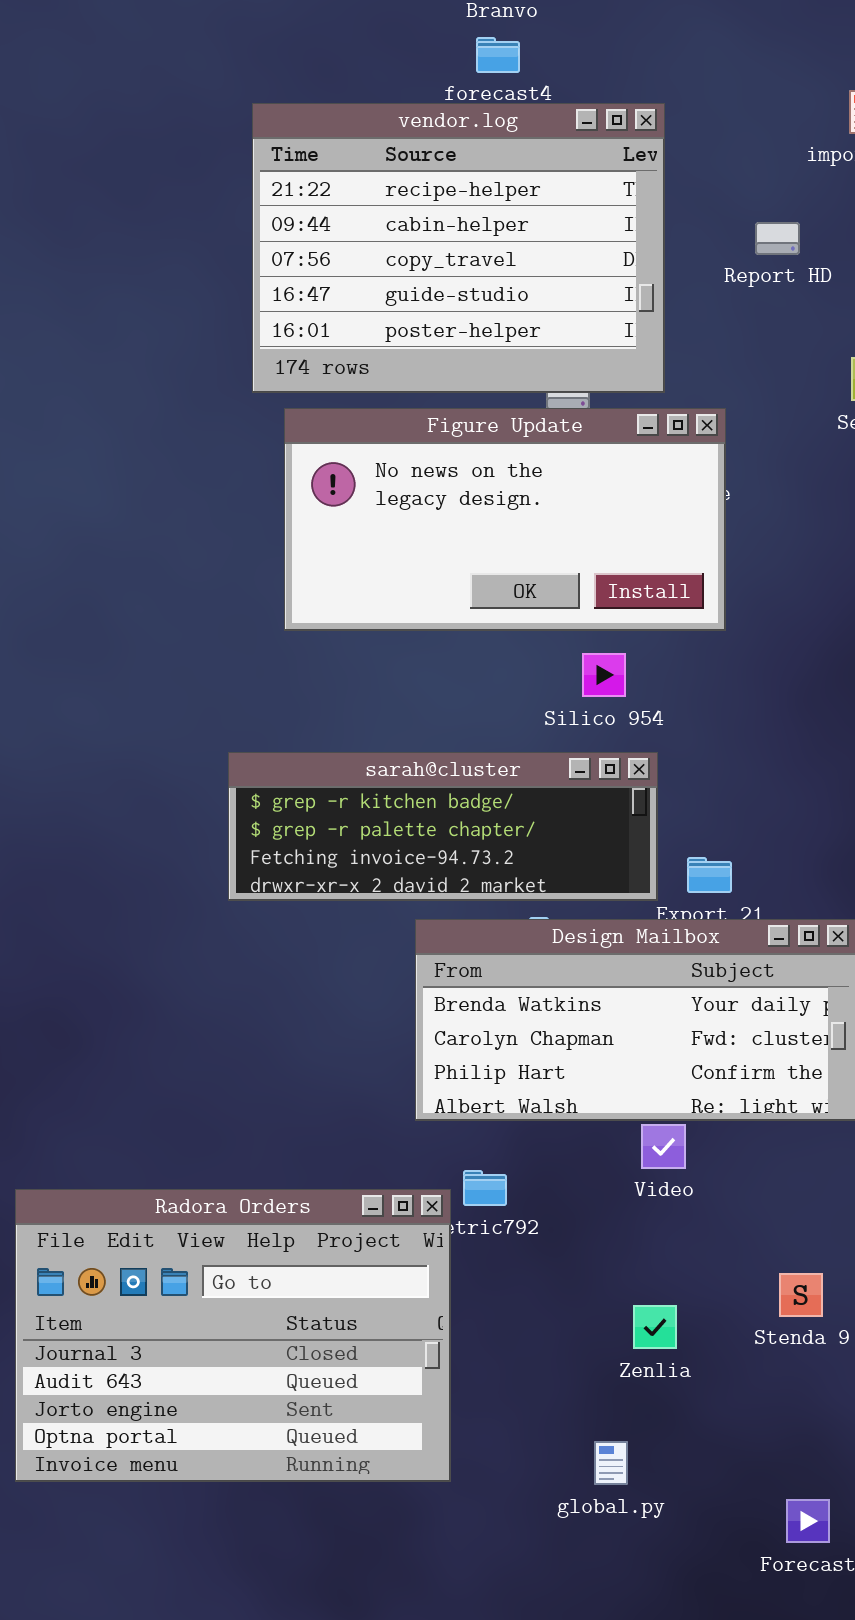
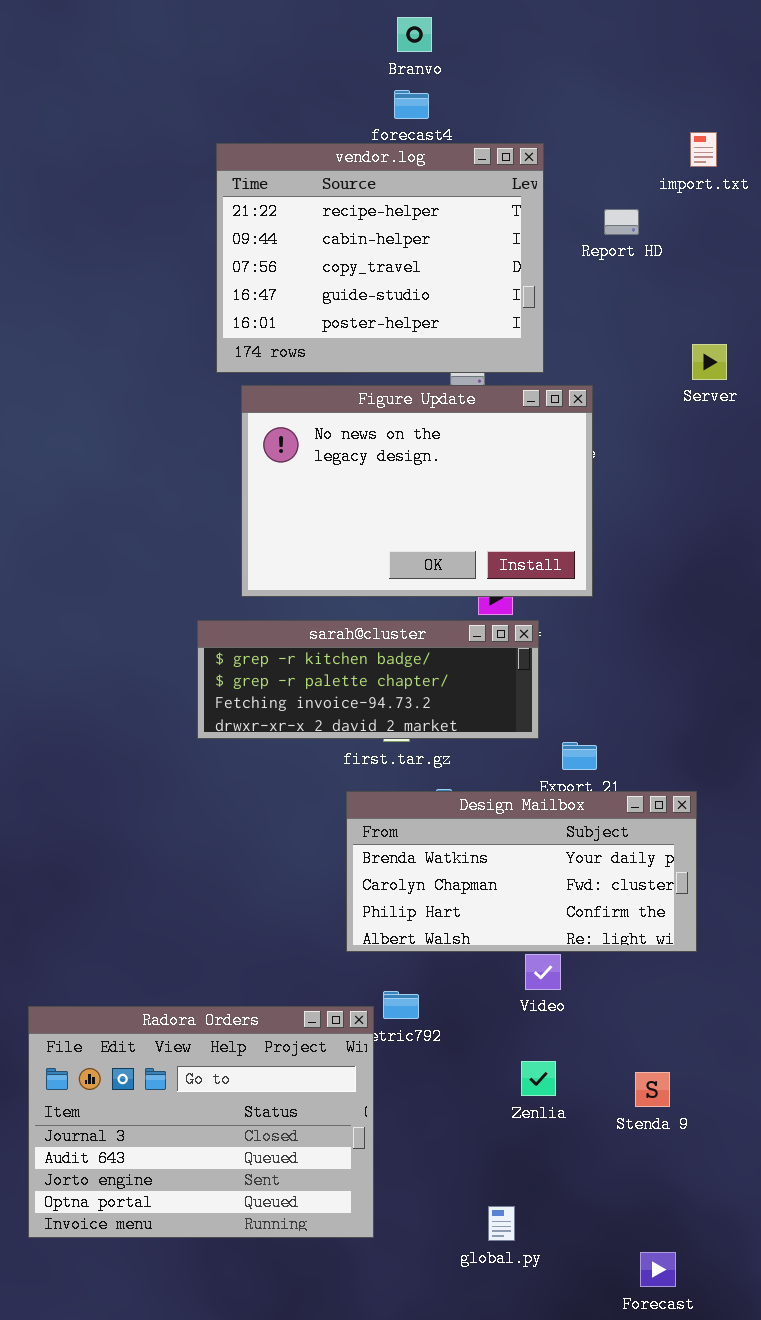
Report HD: [755,222,800,255] -> [604,209,639,235], moved
Figure Update: [284,408,726,631] -> [241,385,593,597], resized
sarah@cluster: [228,752,658,901] -> [197,620,539,739], moved
Zenlia: [633,1305,677,1349] -> [521,1061,556,1096], moved

